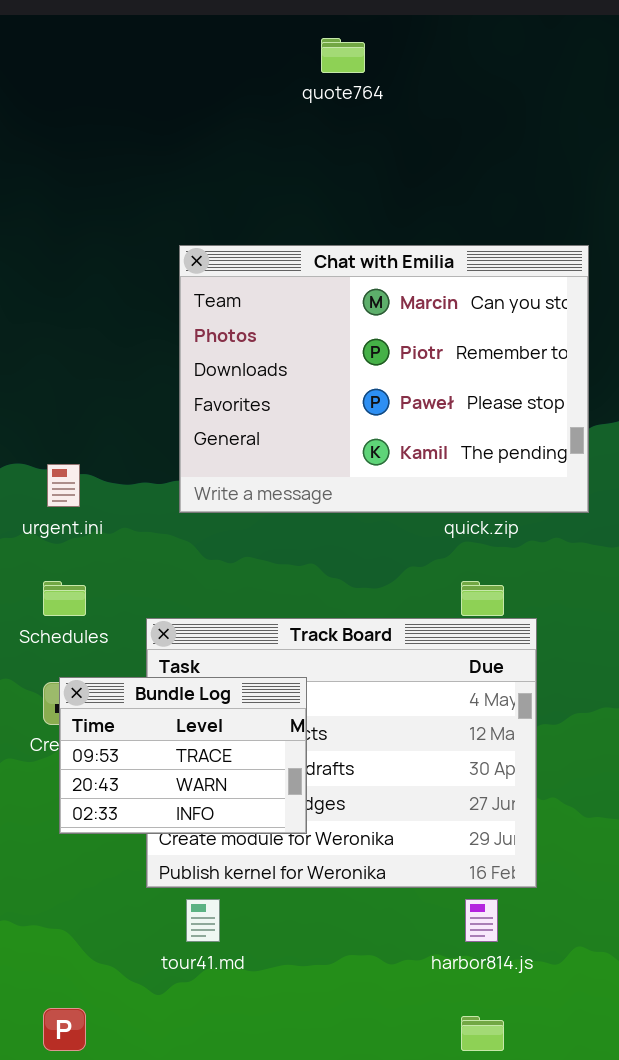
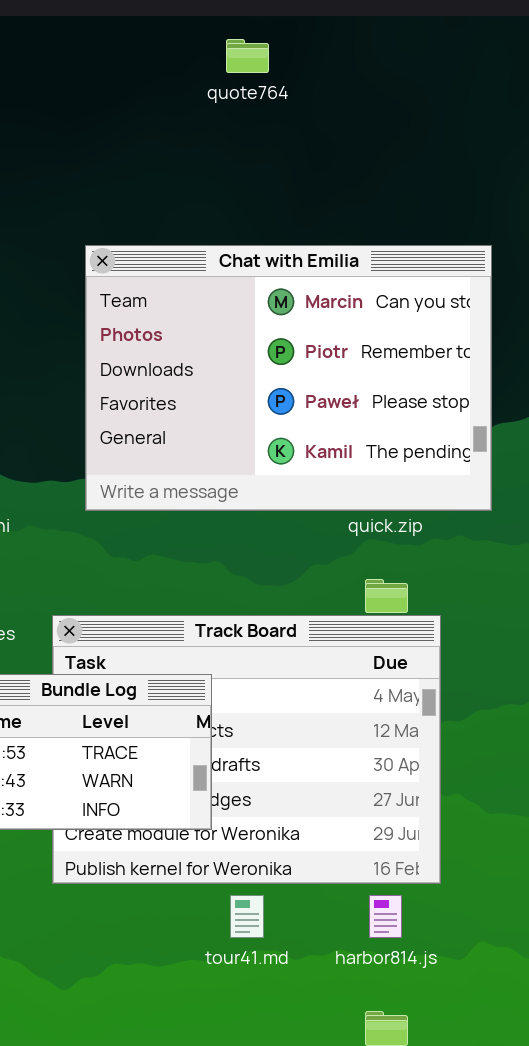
tour41.md: [186,899,220,942] -> [230,895,264,938], moved

